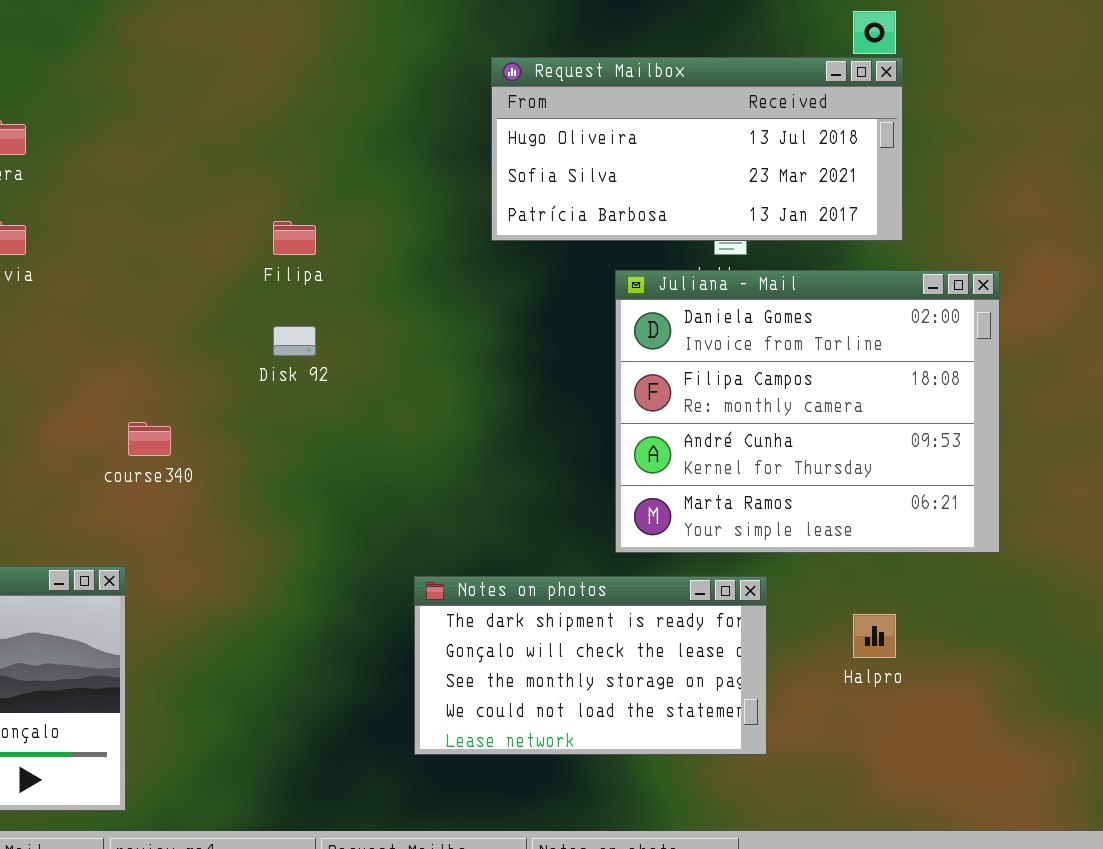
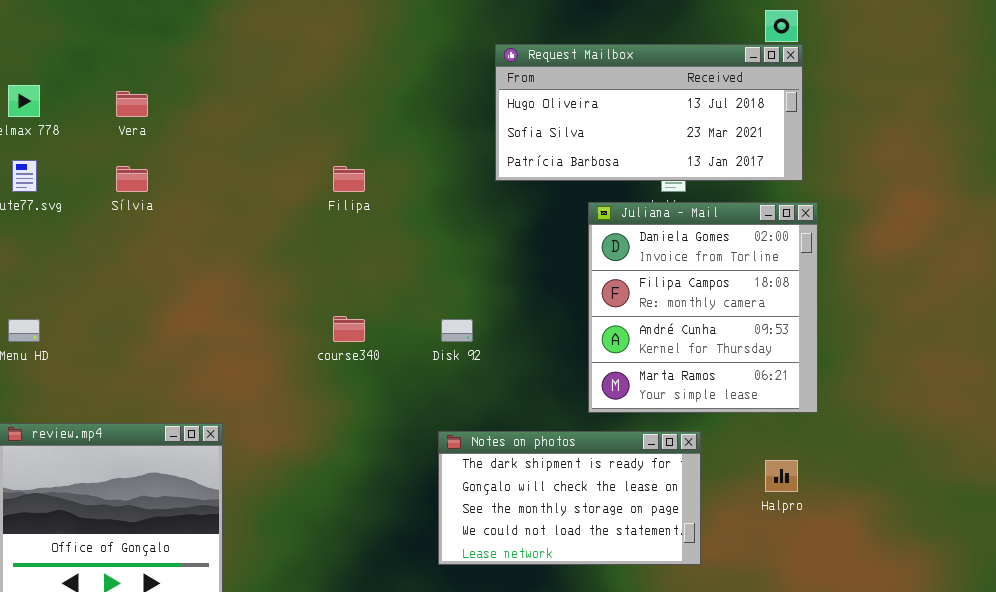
Juliana - Mail: [615,270,1000,553] -> [588,202,818,413], resized
Disk 92: [273,326,316,356] -> [441,319,473,342], moved
course340: [128,422,171,456] -> [333,316,365,342], moved

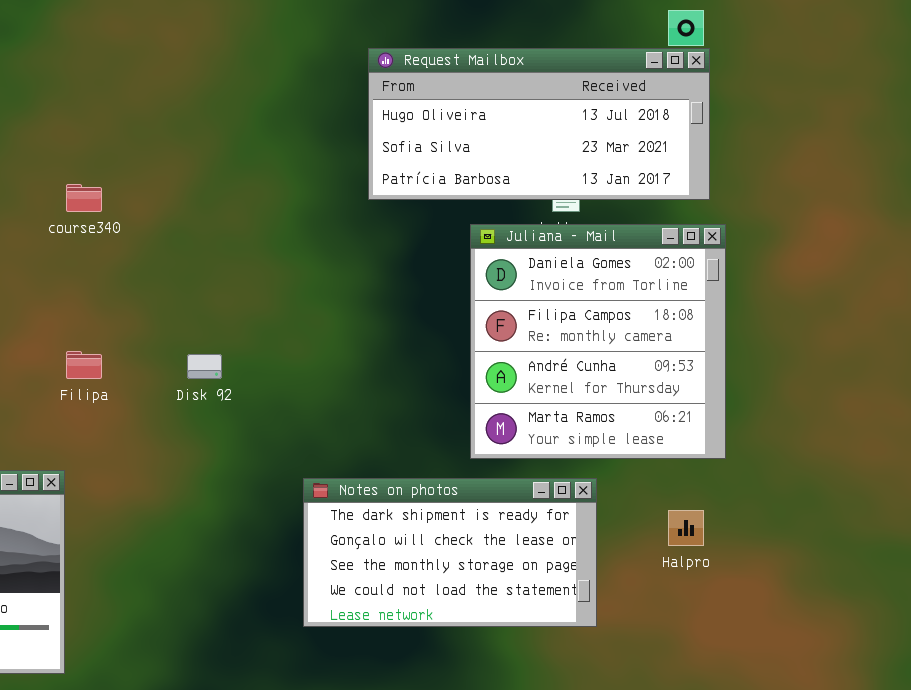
Filipa: [333,166,365,192] -> [66,351,102,379], moved
course340: [333,316,365,342] -> [66,184,102,212], moved
Disk 92: [441,319,473,342] -> [187,354,222,379], moved

